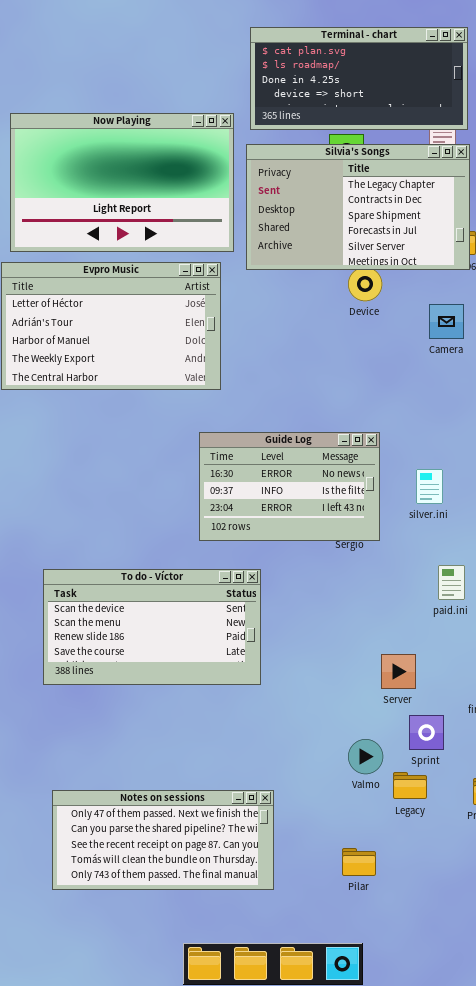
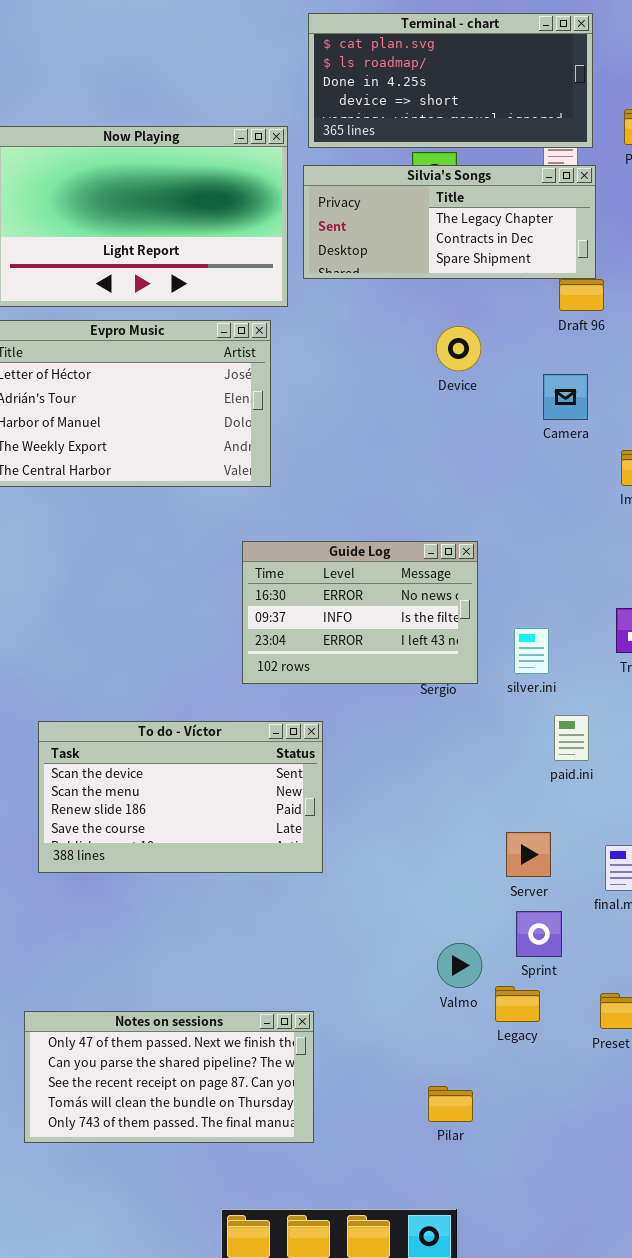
Silvia's Songs: [246,144,470,270] -> [303,165,596,279], resized
silver.ini: [416,469,443,504] -> [514,628,549,674], moved
Server: [381,654,416,689] -> [506,832,551,877], moved
Notes on sessions: [52,790,274,890] -> [24,1011,314,1143], moved

